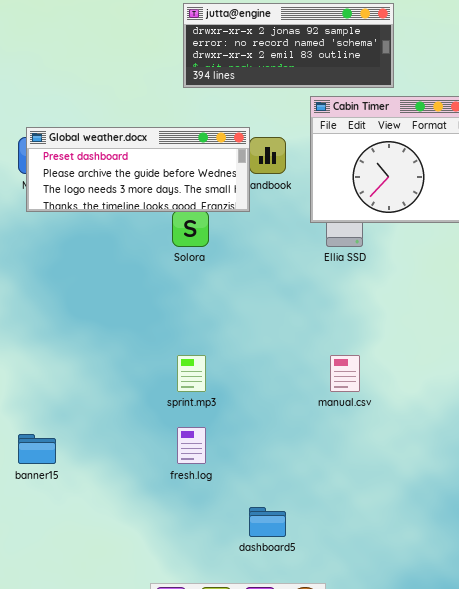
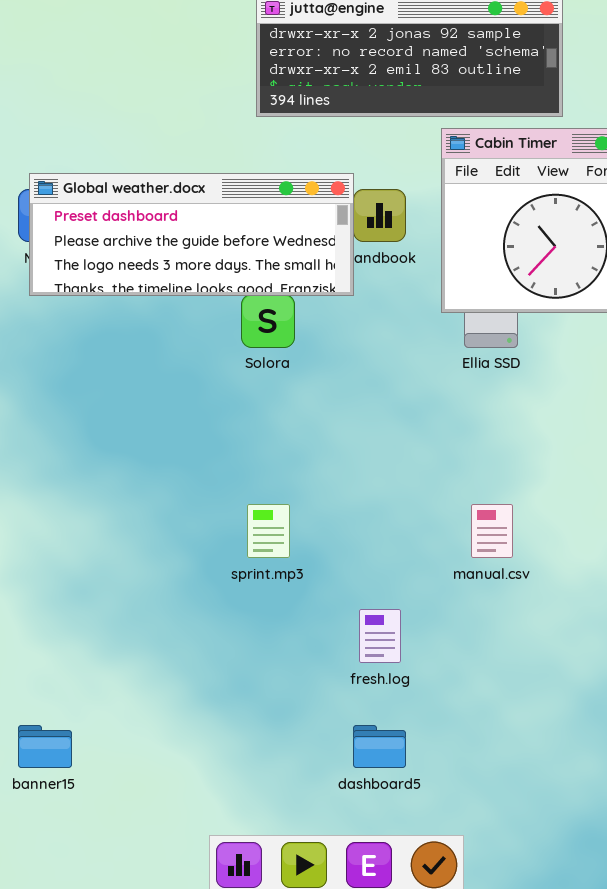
fresh.log: [177,427,206,464] -> [359,609,401,663], moved
banner15: [18,434,56,464] -> [18,725,72,768], moved

